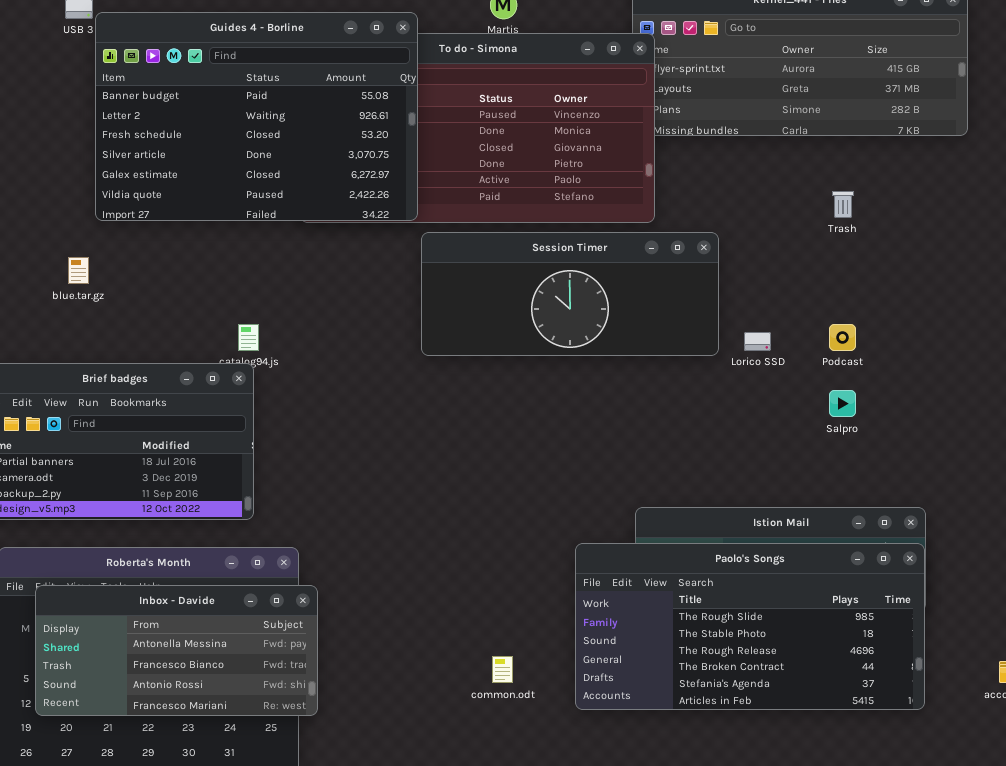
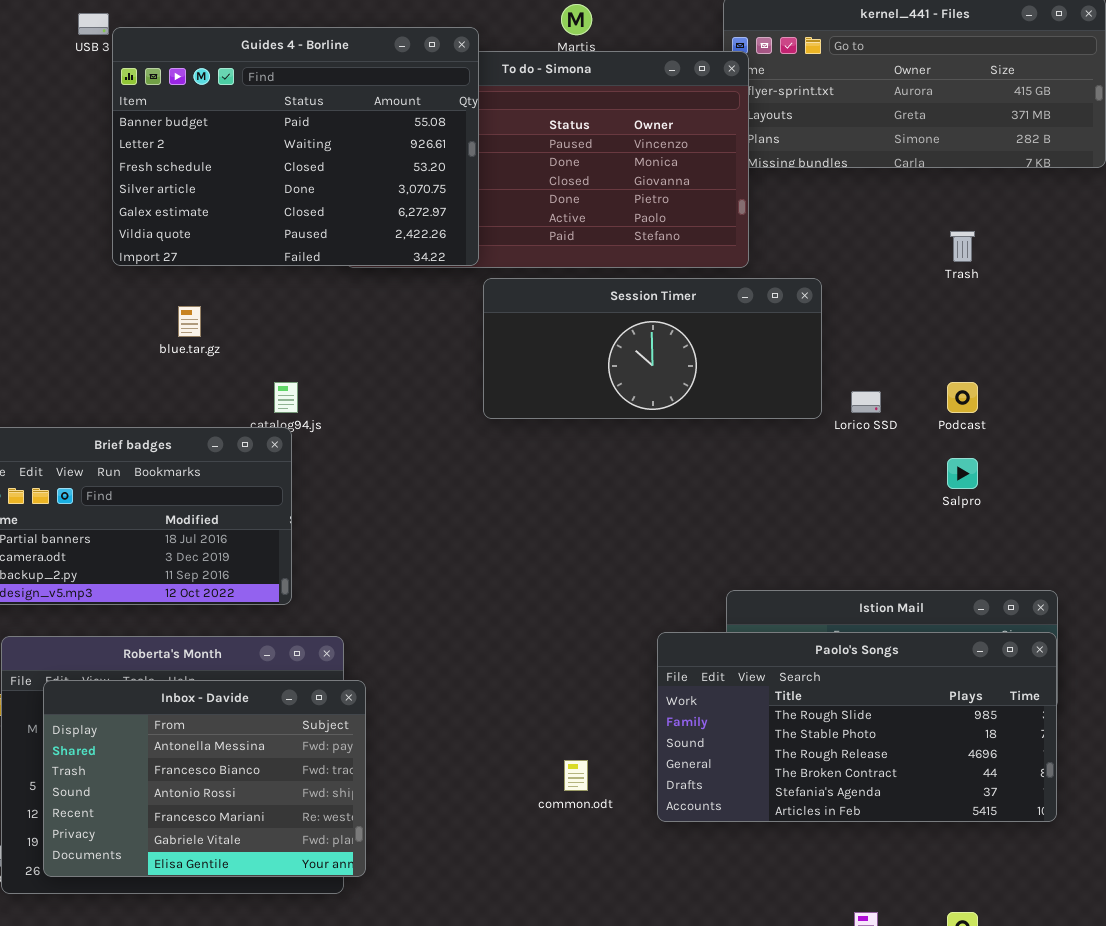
blue.tar.gz: [68,257,89,284] -> [178,306,201,337], moved
Inbox - Davide: [35,585,318,716] -> [43,680,366,877], resized

